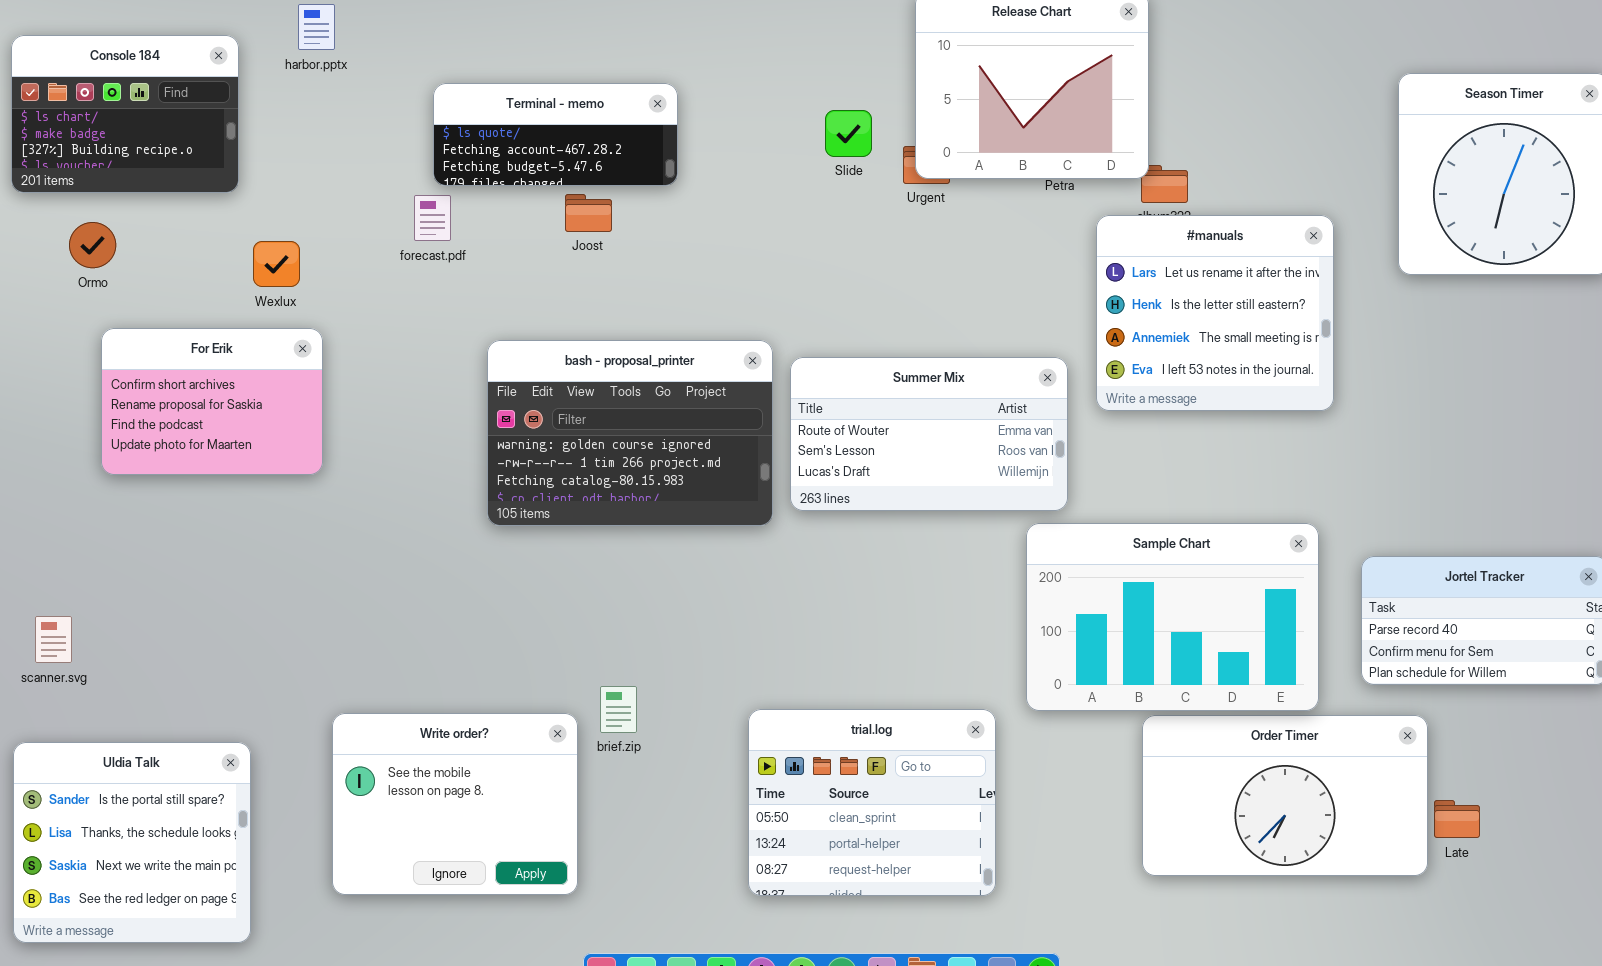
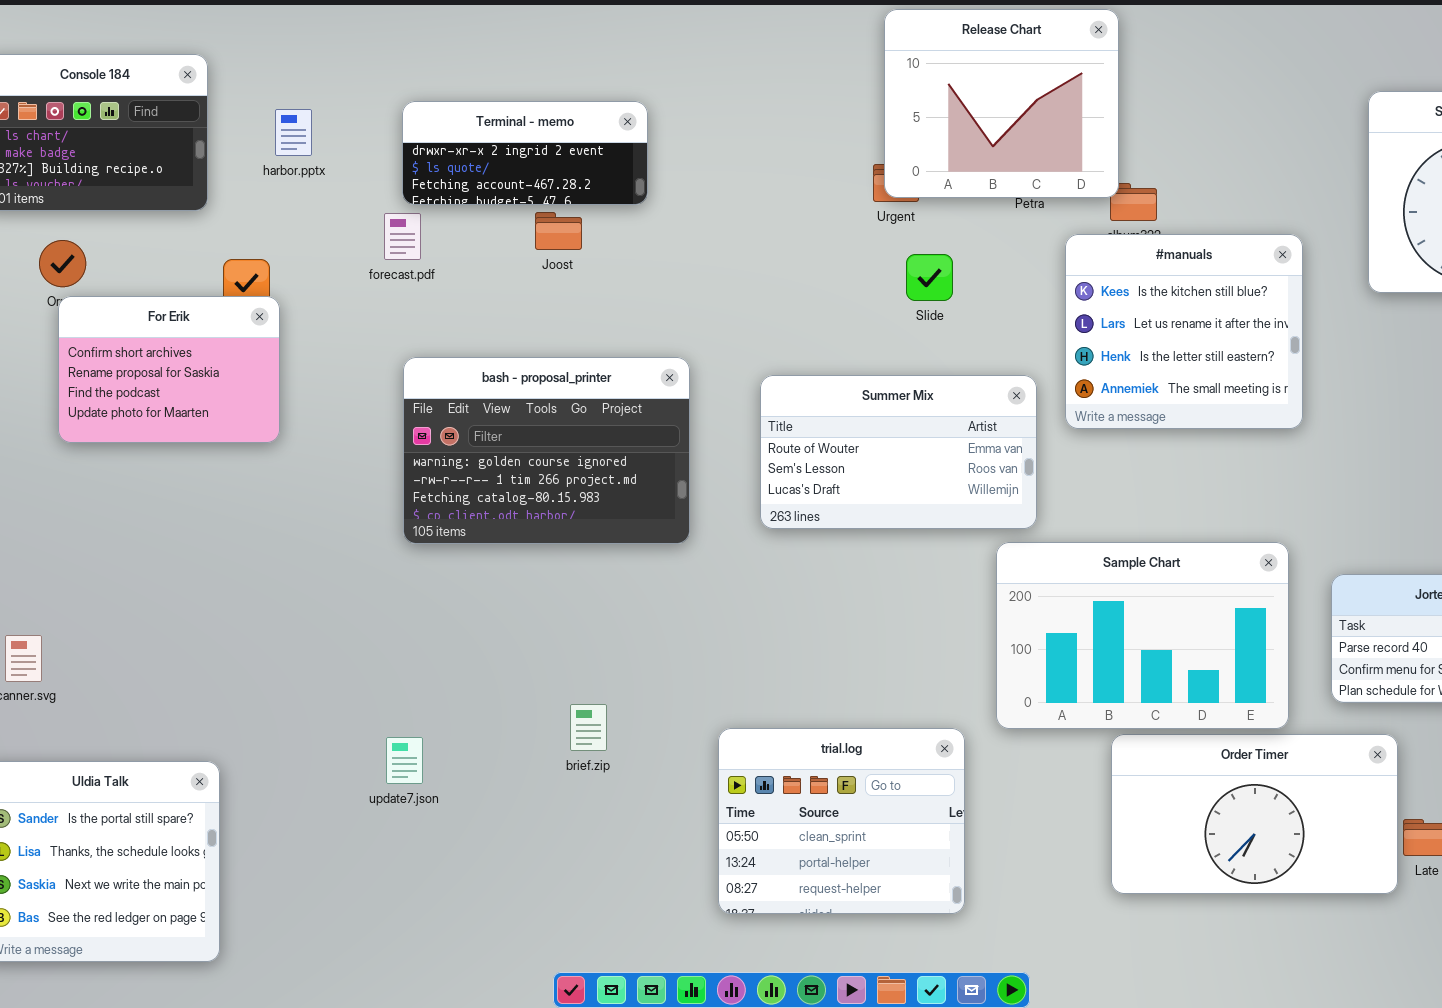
harbor.pptx: [298,4,335,50] -> [275,109,312,156], moved
Terminal - memo: [433,83,678,186] -> [402,101,648,205], scrolled up 1 row
Slide: [825,110,872,157] -> [906,254,953,301], moved
#manuals: [1096,215,1334,411] -> [1065,234,1303,429], scrolled up 1 row
For Erik: [101,328,323,475] -> [58,296,280,443], moved
bash - proposal_printer: [487,340,773,526] -> [403,357,690,544], moved
Write order?: [332,713,578,895] -> none, closed

